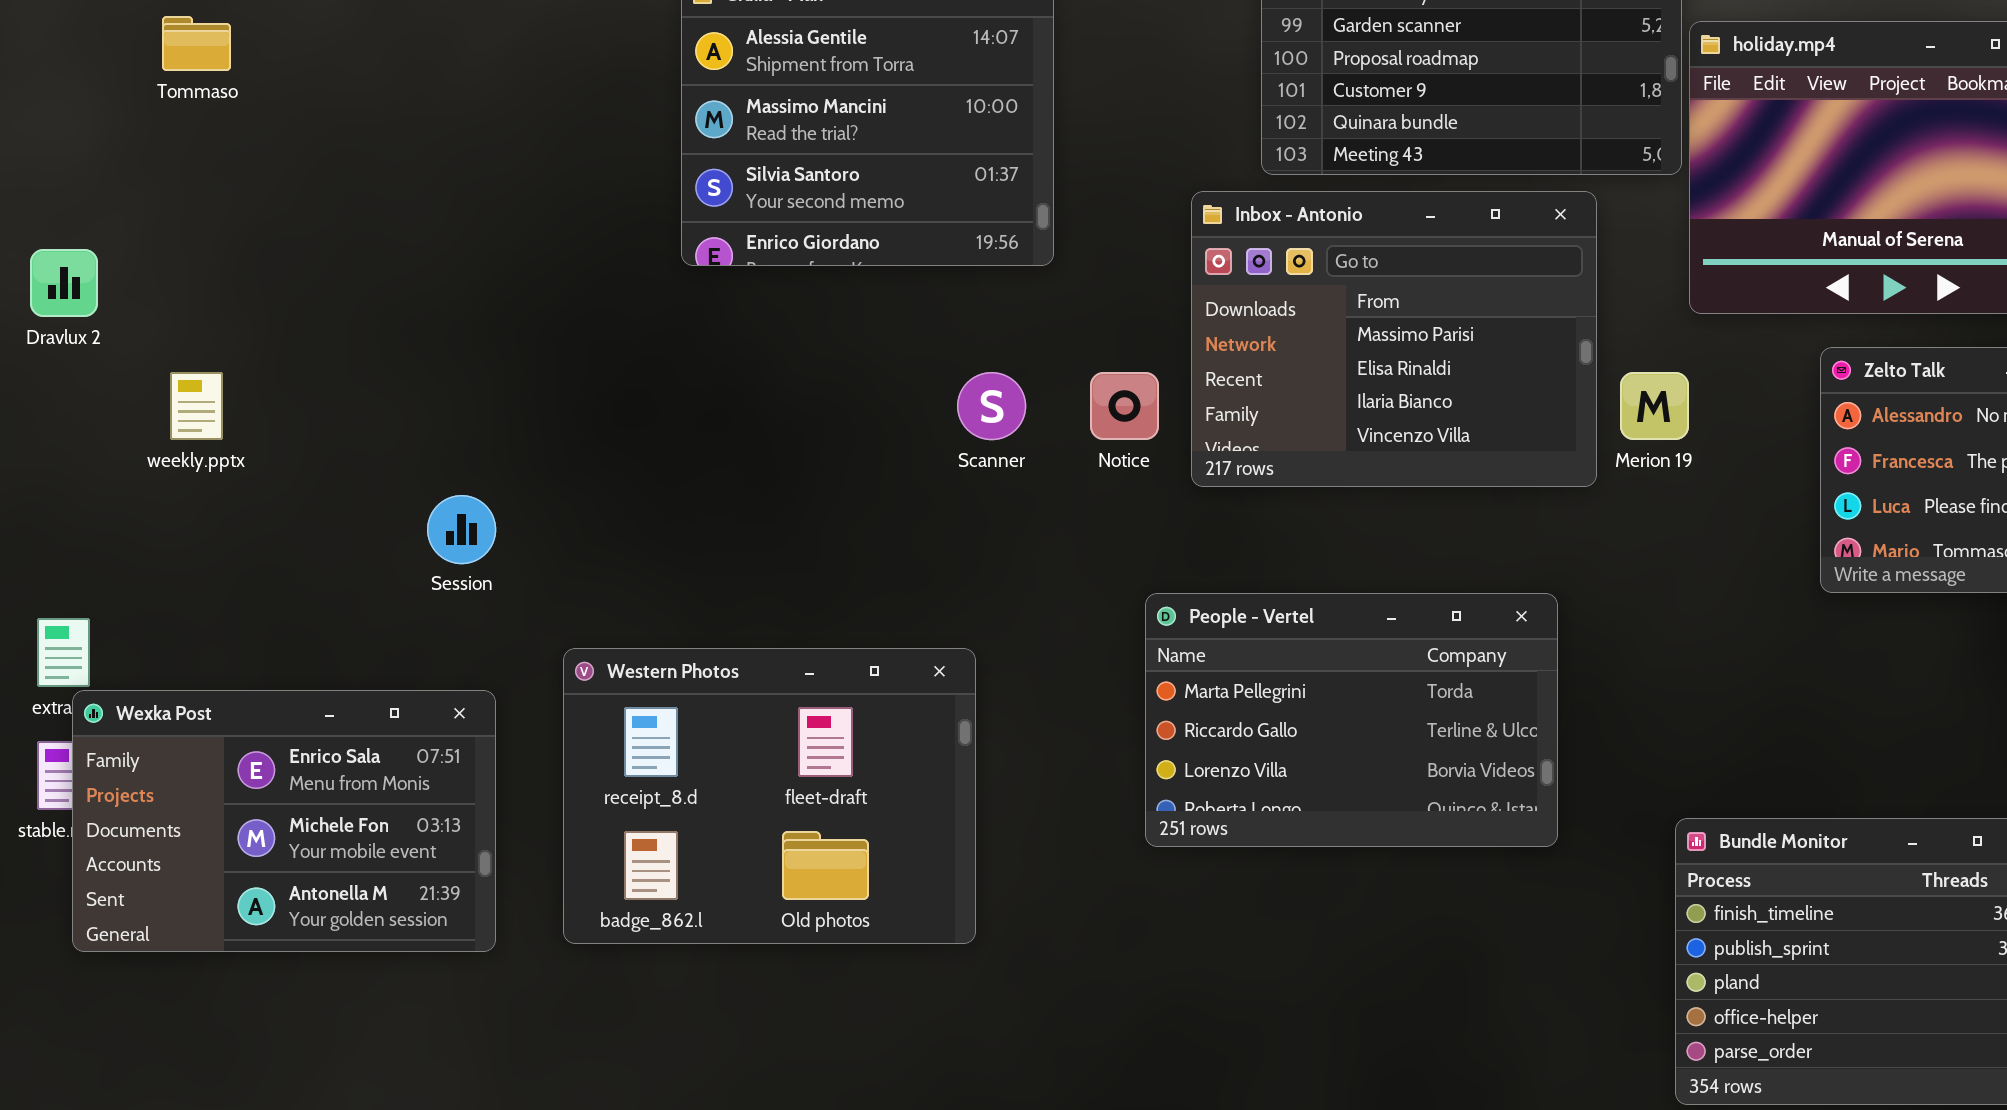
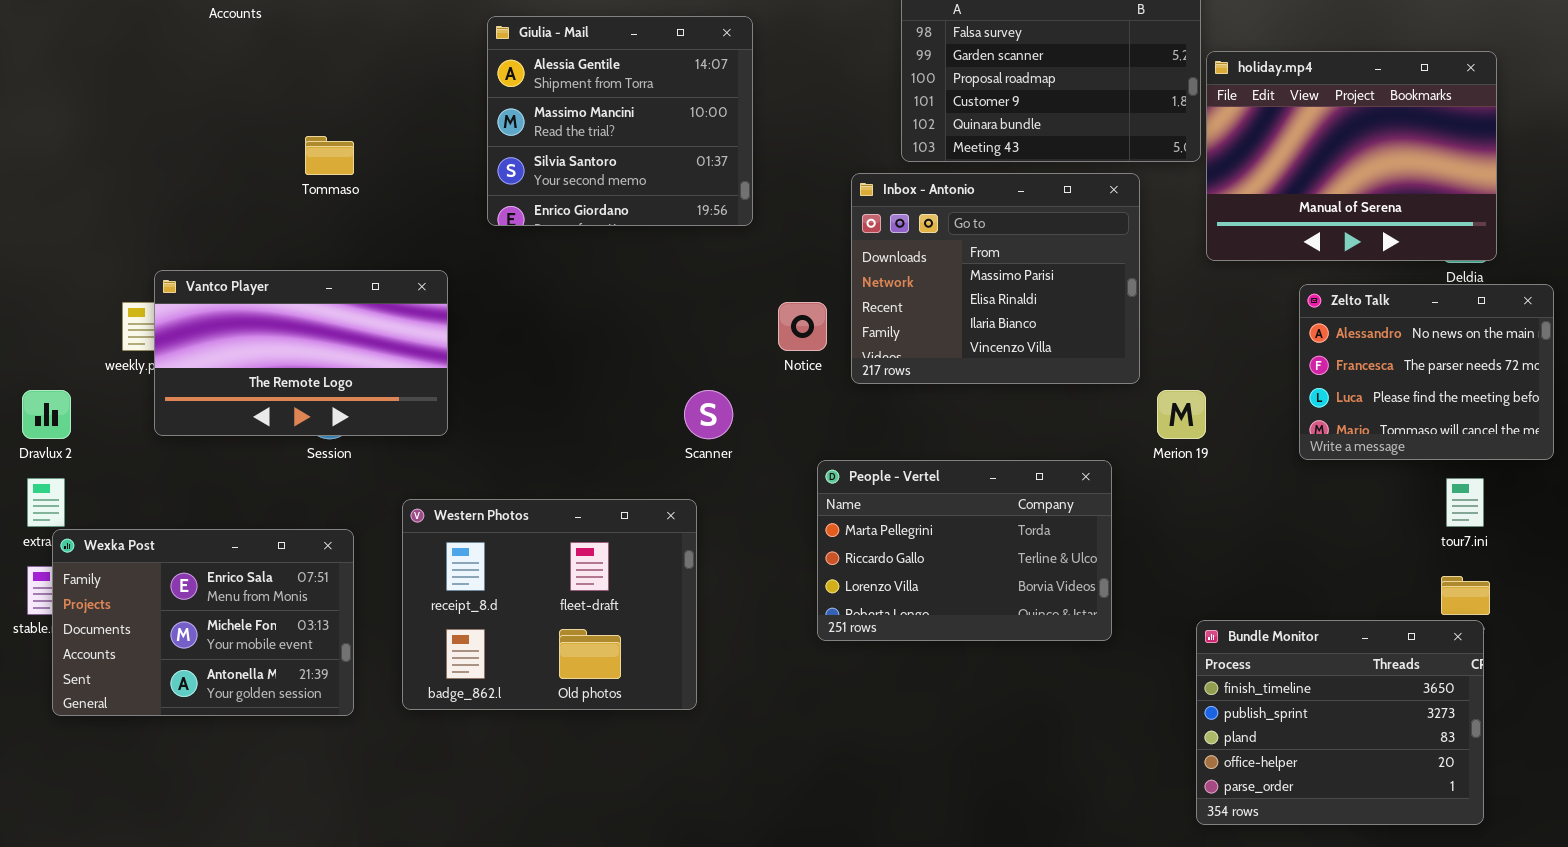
Tommaso: [162,16,231,71] -> [305,136,354,175], moved
Dravlux 2: [30,249,98,317] -> [22,390,71,439], moved
Vantco Player: none -> [154,270,448,436], opened
Scanner: [957,372,1026,440] -> [684,390,733,439], moved
Merion 19: [1620,372,1689,440] -> [1157,390,1206,439], moved

